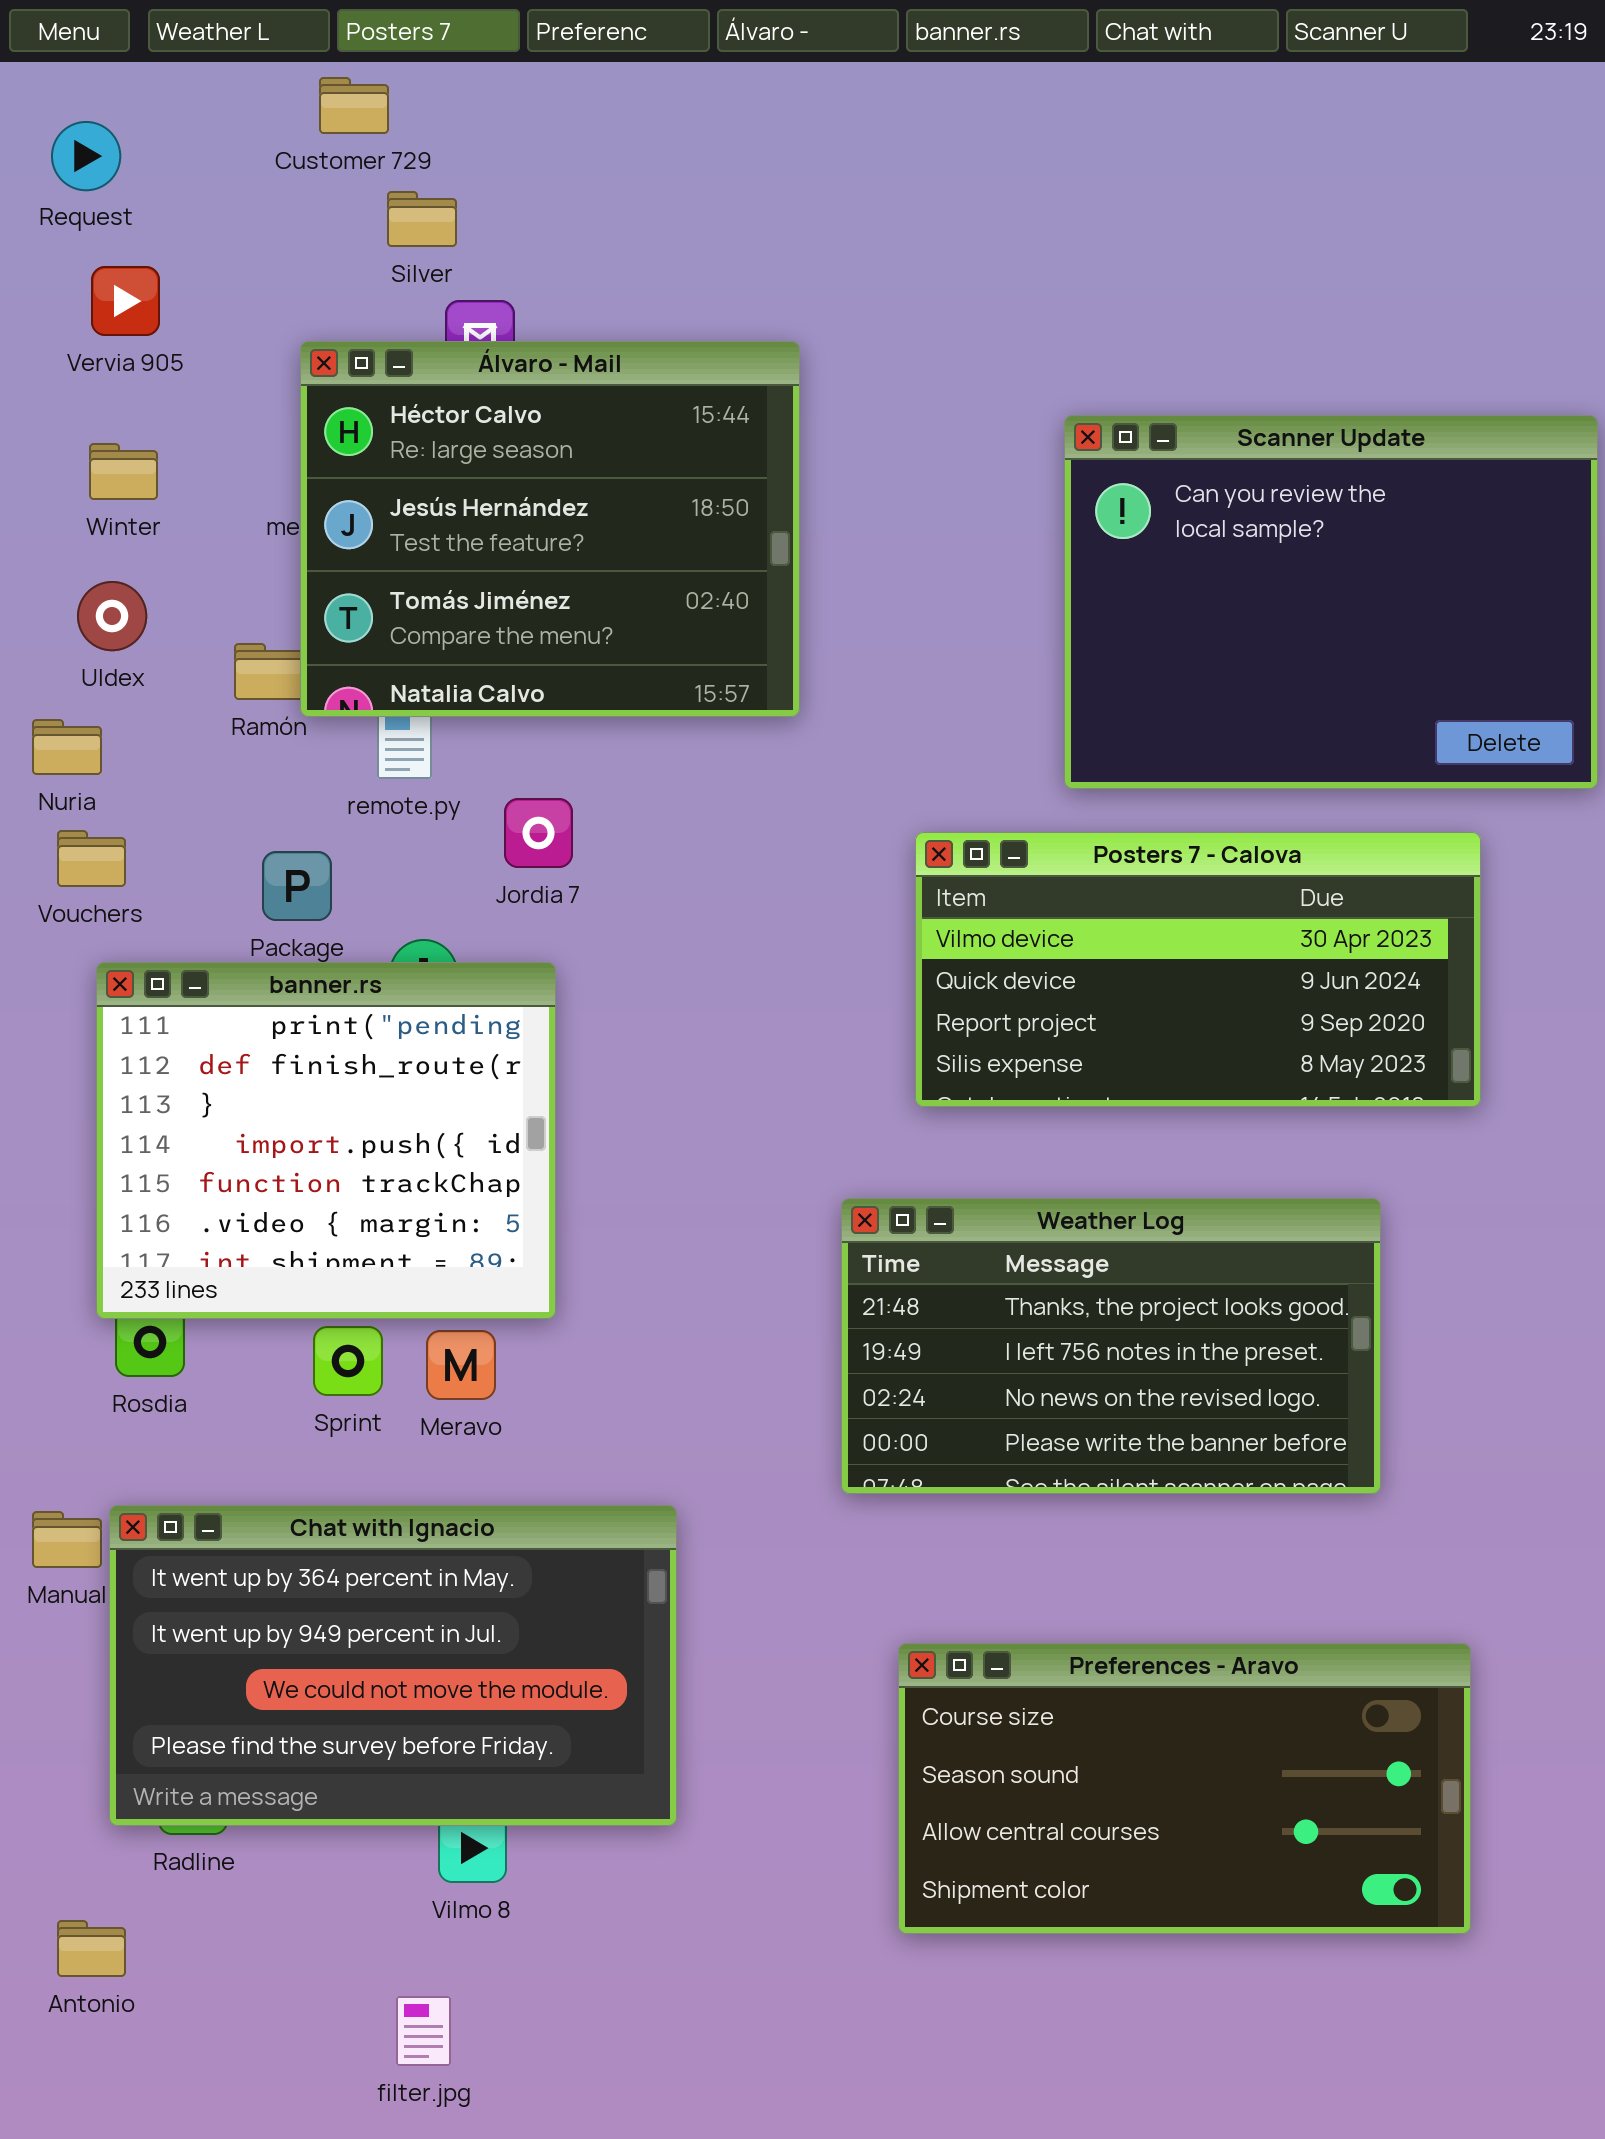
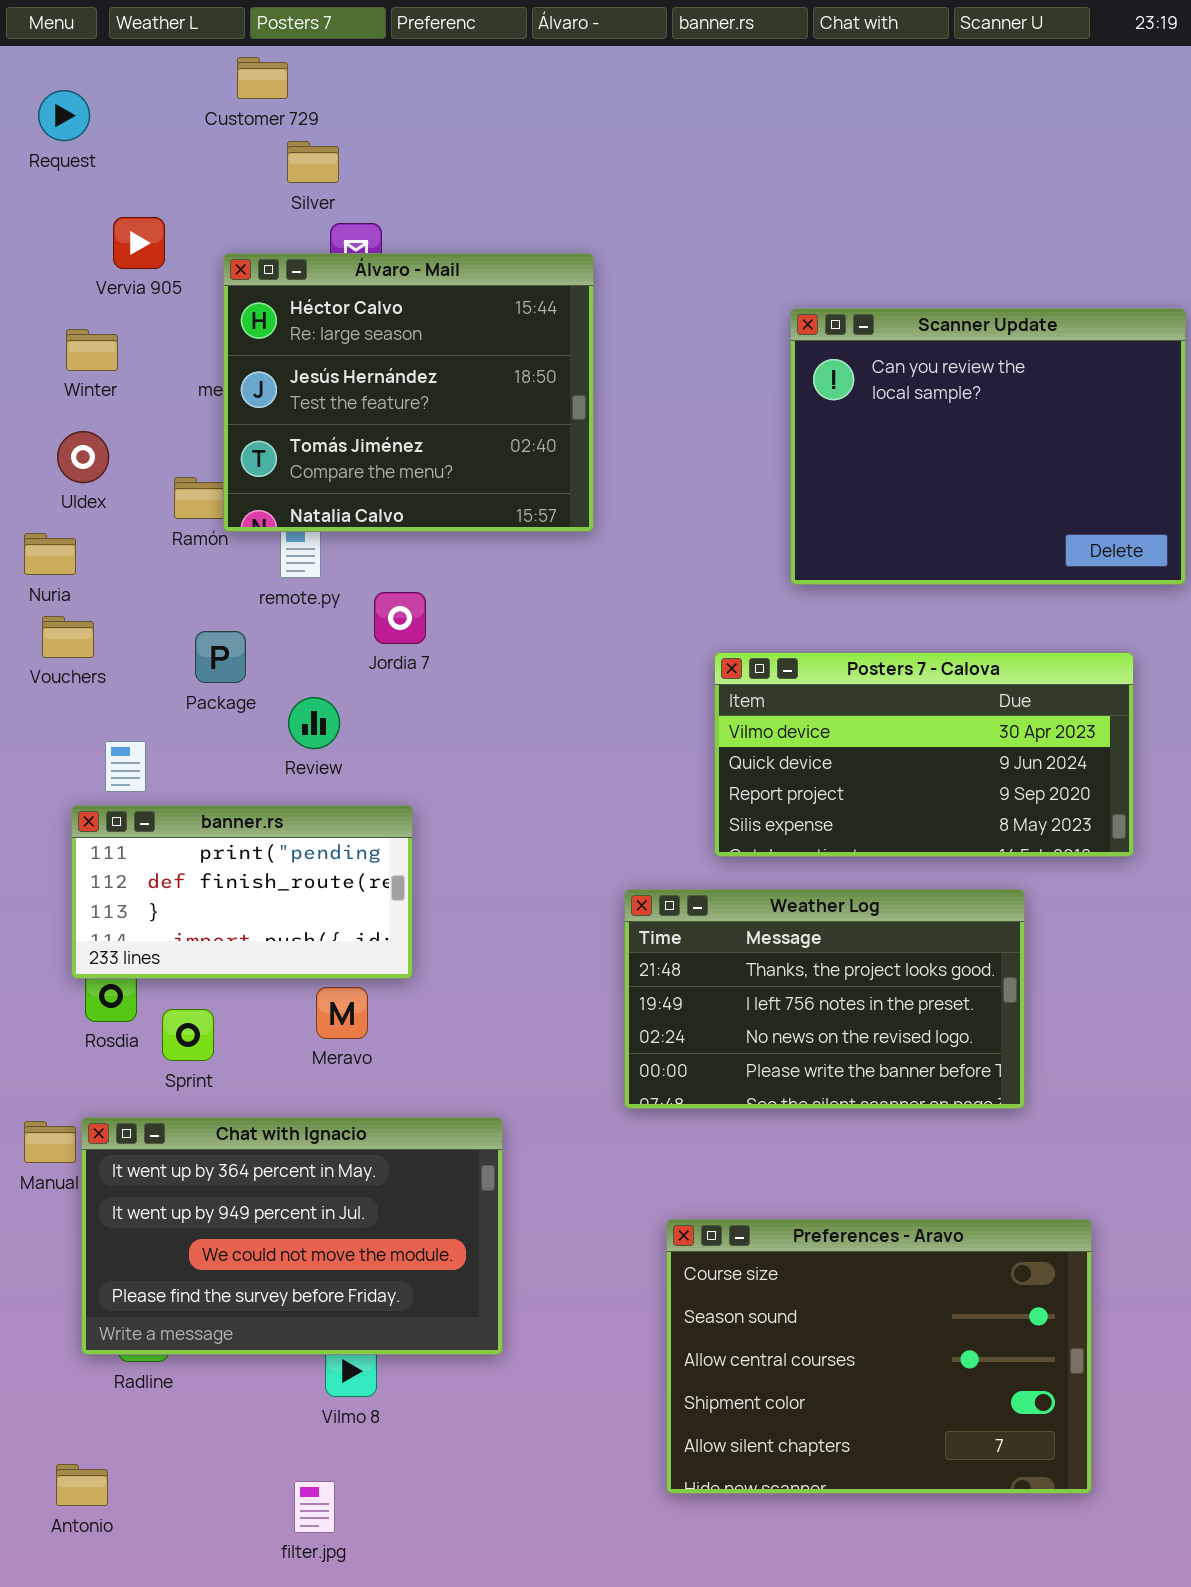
Vervia 905: [91,266,160,336] -> [113,217,165,269], moved
Posters 7 - Calova: [915,832,1481,1107] -> [714,652,1134,857], moved
banner.rs: [96,962,556,1319] -> [71,805,413,979], resized
Sprint: [313,1326,383,1396] -> [162,1009,214,1061], moved
Preferences - Aravo: [898,1643,1471,1934] -> [666,1219,1092,1494], resized
Antonio: [57,1920,126,1977] -> [56,1464,108,1506], moved

